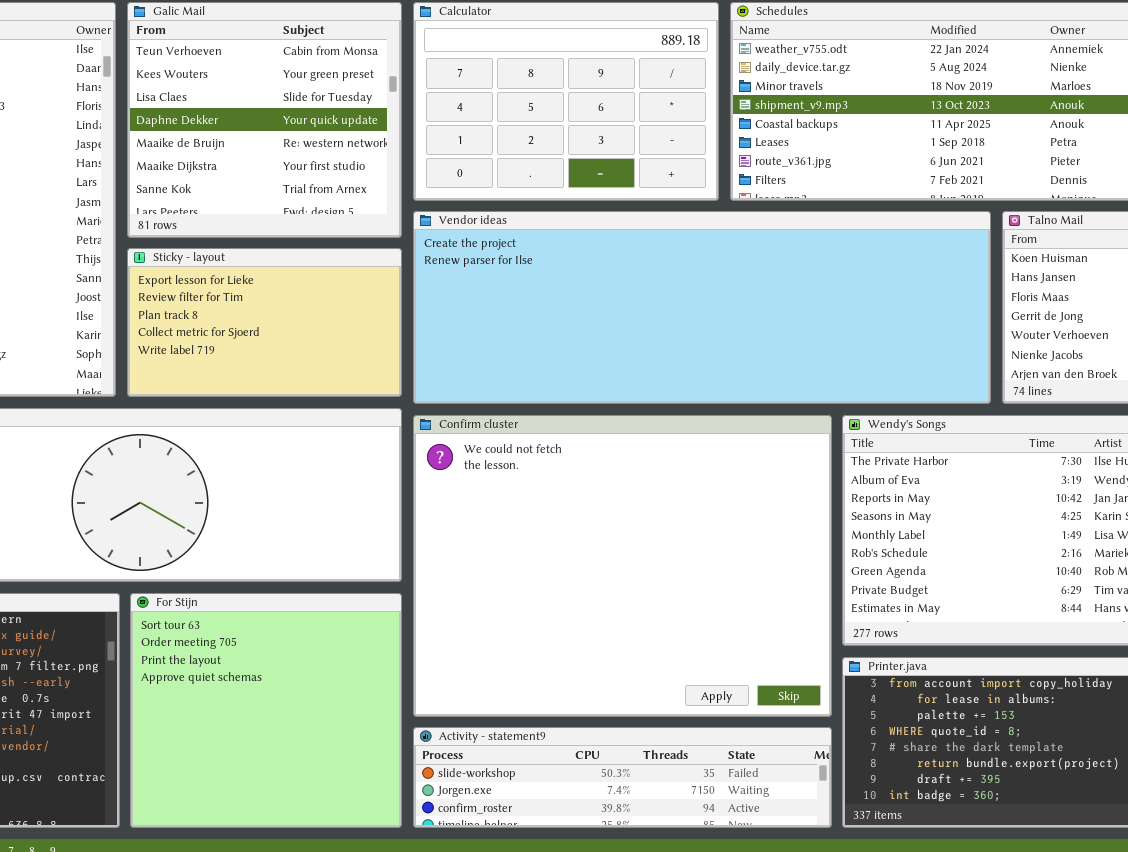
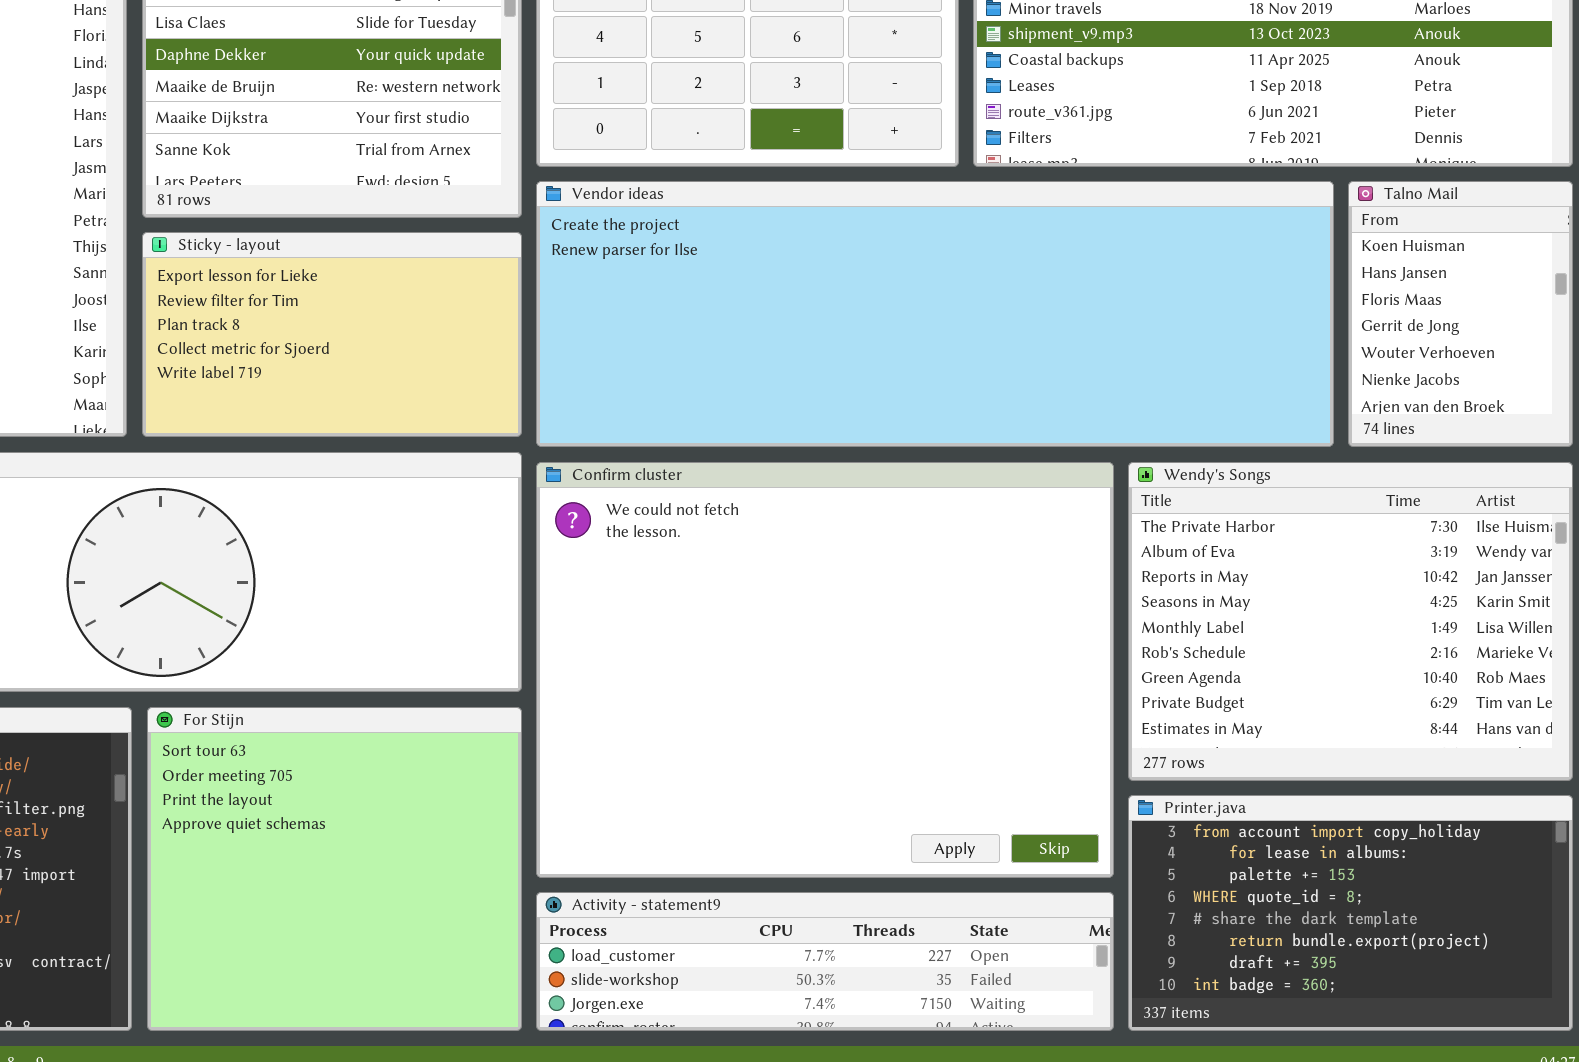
Activity - statement9: [413,727,832,828] -> [536,892,1114,1031], scrolled up 1 row

